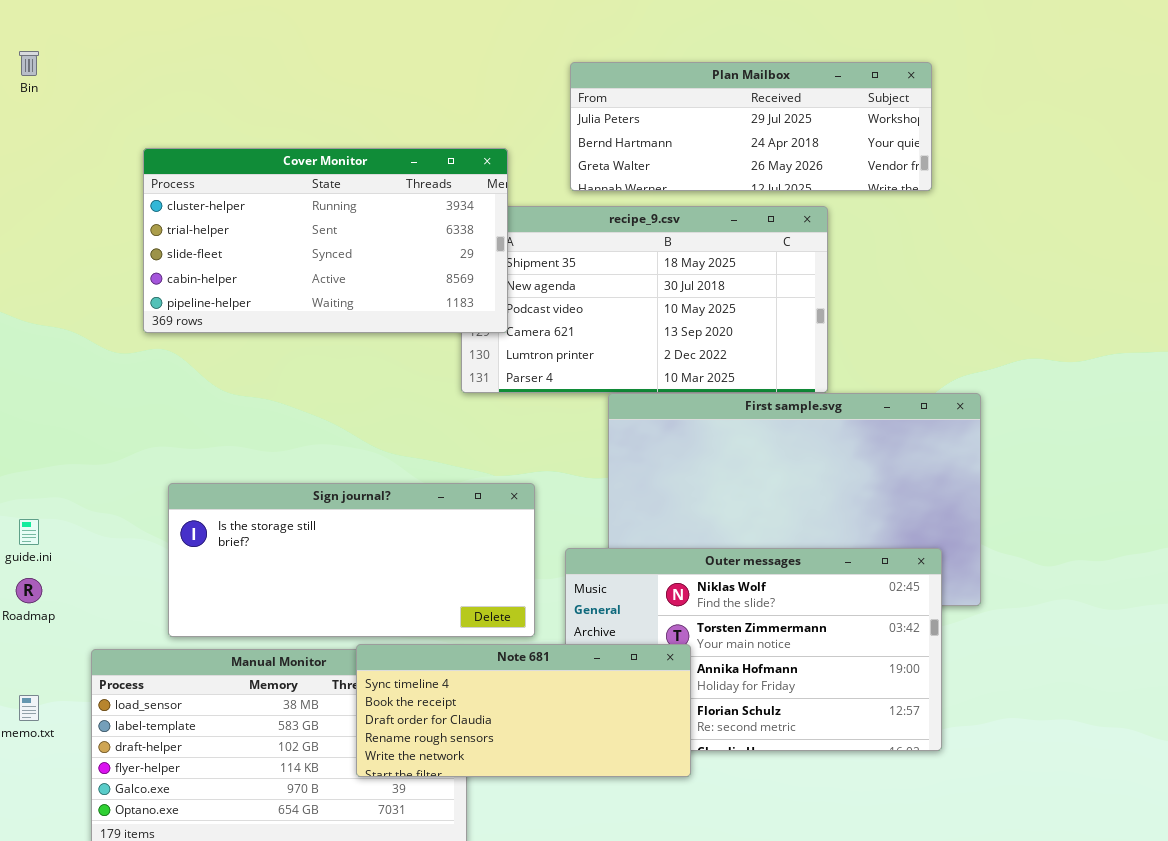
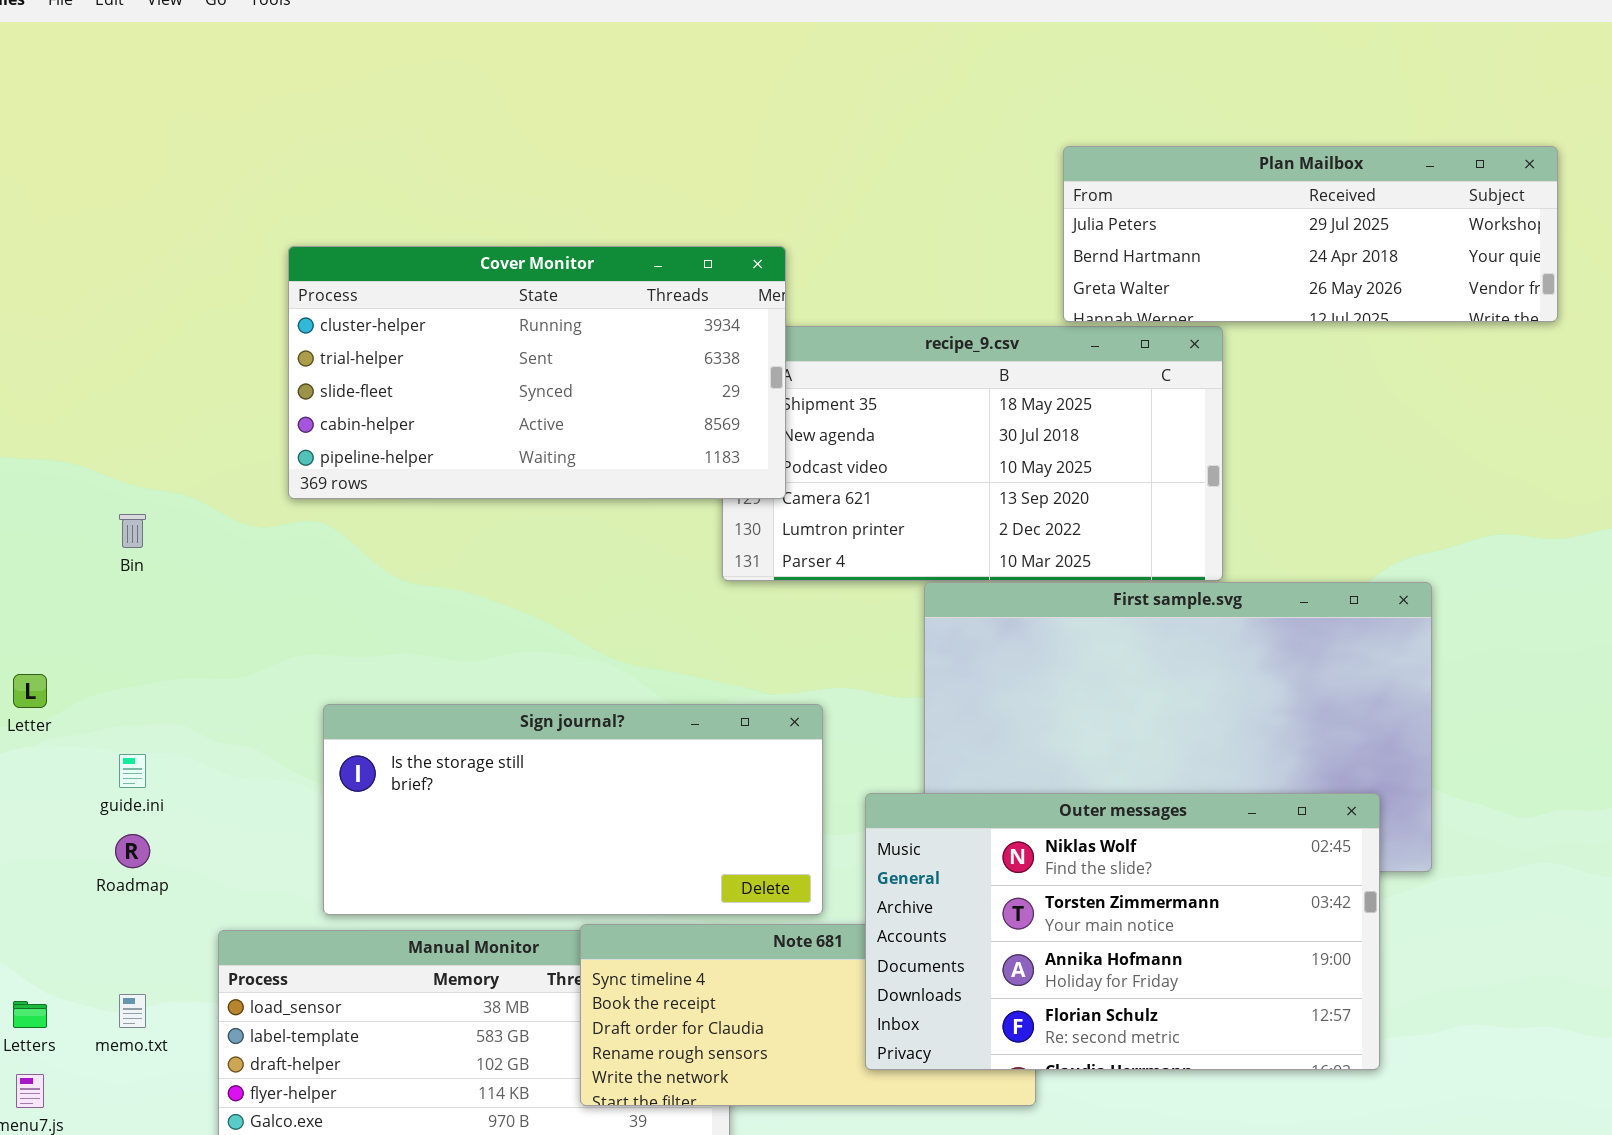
Bin: [19,51,39,76] -> [119,514,146,548], moved
Plan Mailbox: [570,62,932,191] -> [1063,146,1558,322], moved
Outer messages: [565,548,942,751] -> [865,793,1380,1070], raised

